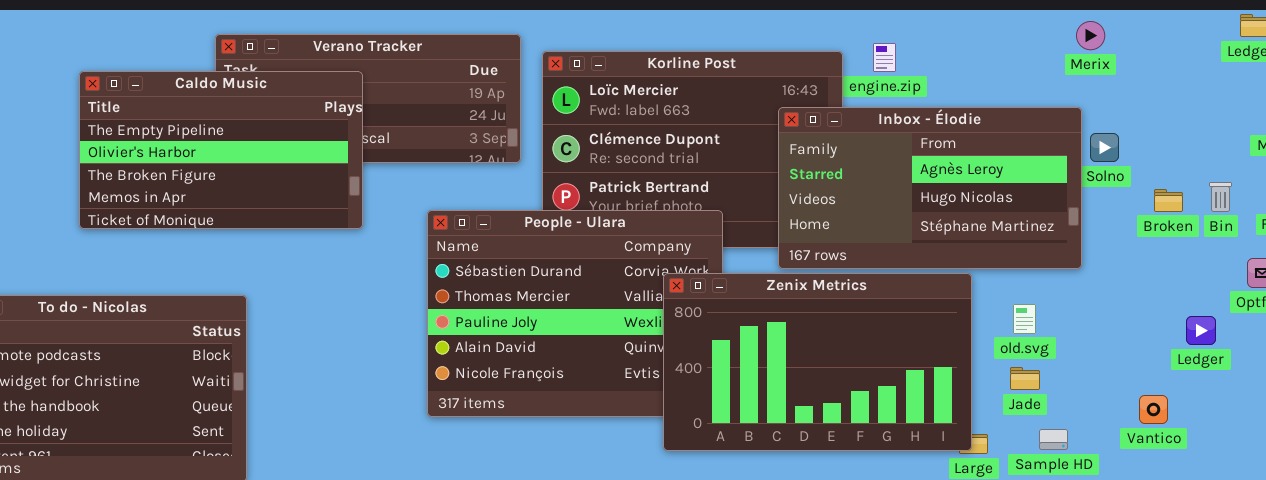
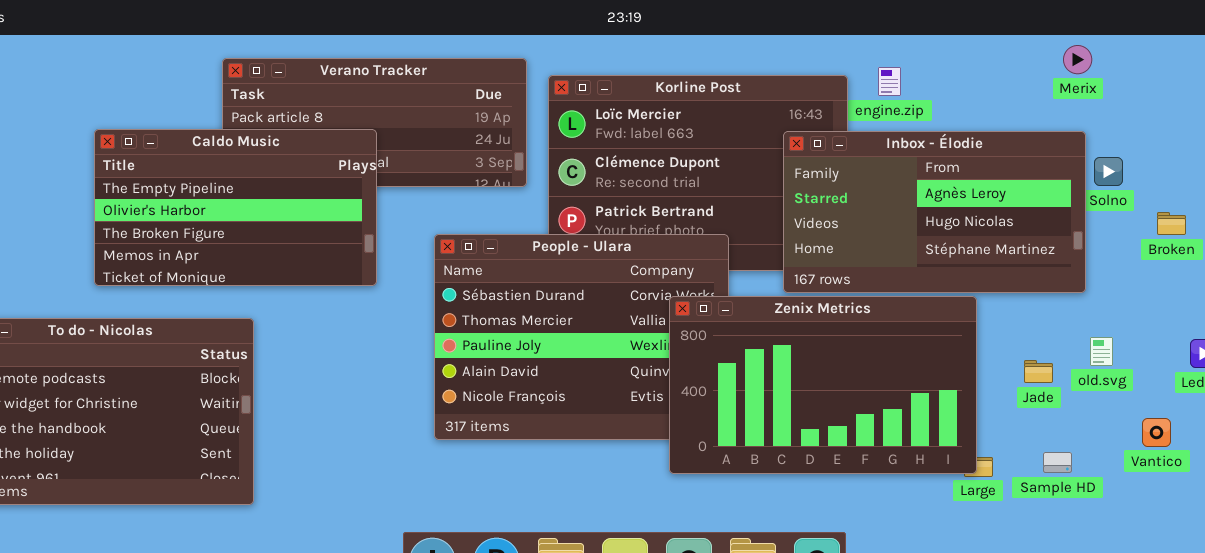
Merix: [1076,21,1105,50] -> [1063,45,1092,74], moved
Caldo Music: [79,71,363,229] -> [94,129,377,286], moved
old.svg: [1013,304,1036,334] -> [1090,337,1113,366], moved
Jade: [1010,367,1040,390] -> [1024,360,1053,383], moved

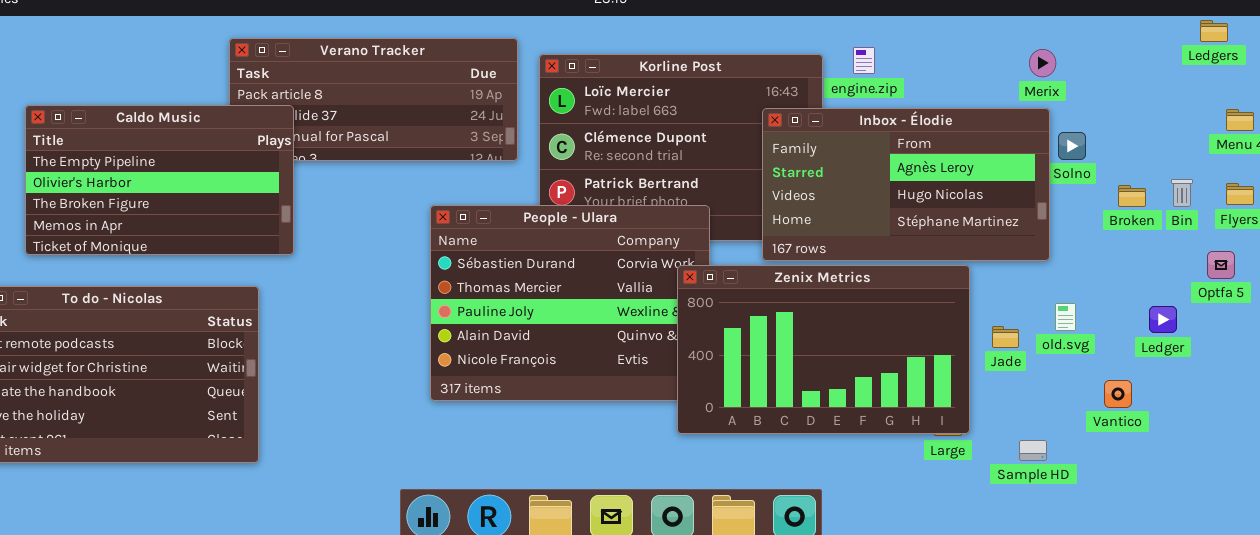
Merix: [1063,45,1092,74] -> [1029,49,1056,77], moved
Caldo Music: [94,129,377,286] -> [25,105,294,255], moved
Zenix Metrics: [669,296,977,474] -> [677,265,970,434], moved
Sample HD: [1043,452,1072,473] -> [1019,440,1047,461], moved

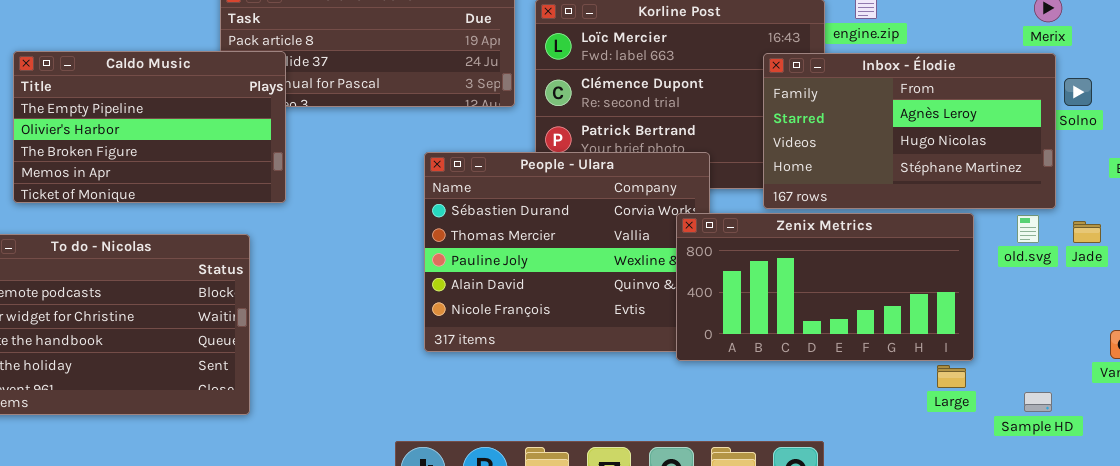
Zenix Metrics: [677,265,970,434] -> [676,213,974,361], resized
old.svg: [1055,303,1076,331] -> [1017,215,1039,243], moved
Jade: [992,326,1019,348] -> [1073,221,1101,243], moved

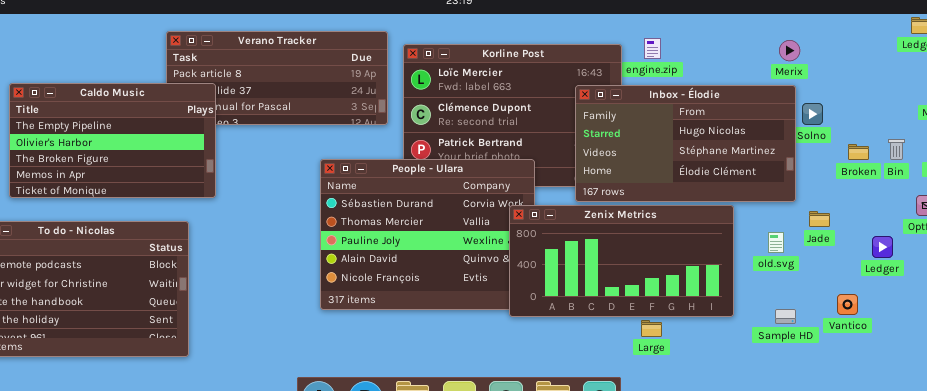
Inbox - Élodie: [763,53,1056,209] -> [575,85,796,202], scrolled down 1 row
old.svg: [1017,215,1039,243] -> [768,232,784,253], moved
Large: [937,365,966,388] -> [641,320,662,337], moved
Sample HD: [1024,392,1052,412] -> [775,309,796,324], moved

